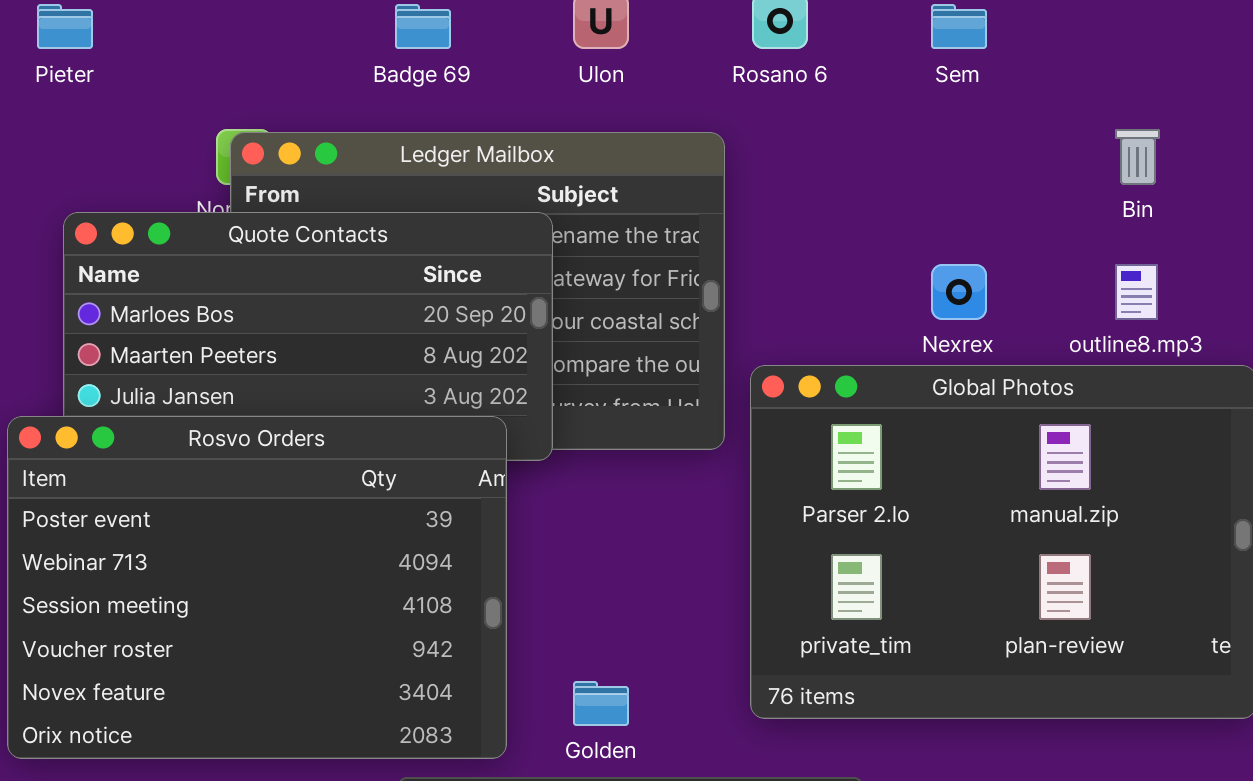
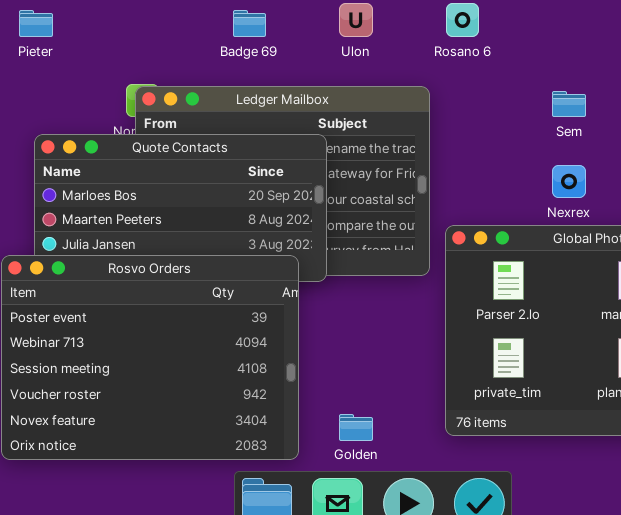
Sem: [931,4,987,49] -> [552,91,586,117], moved

